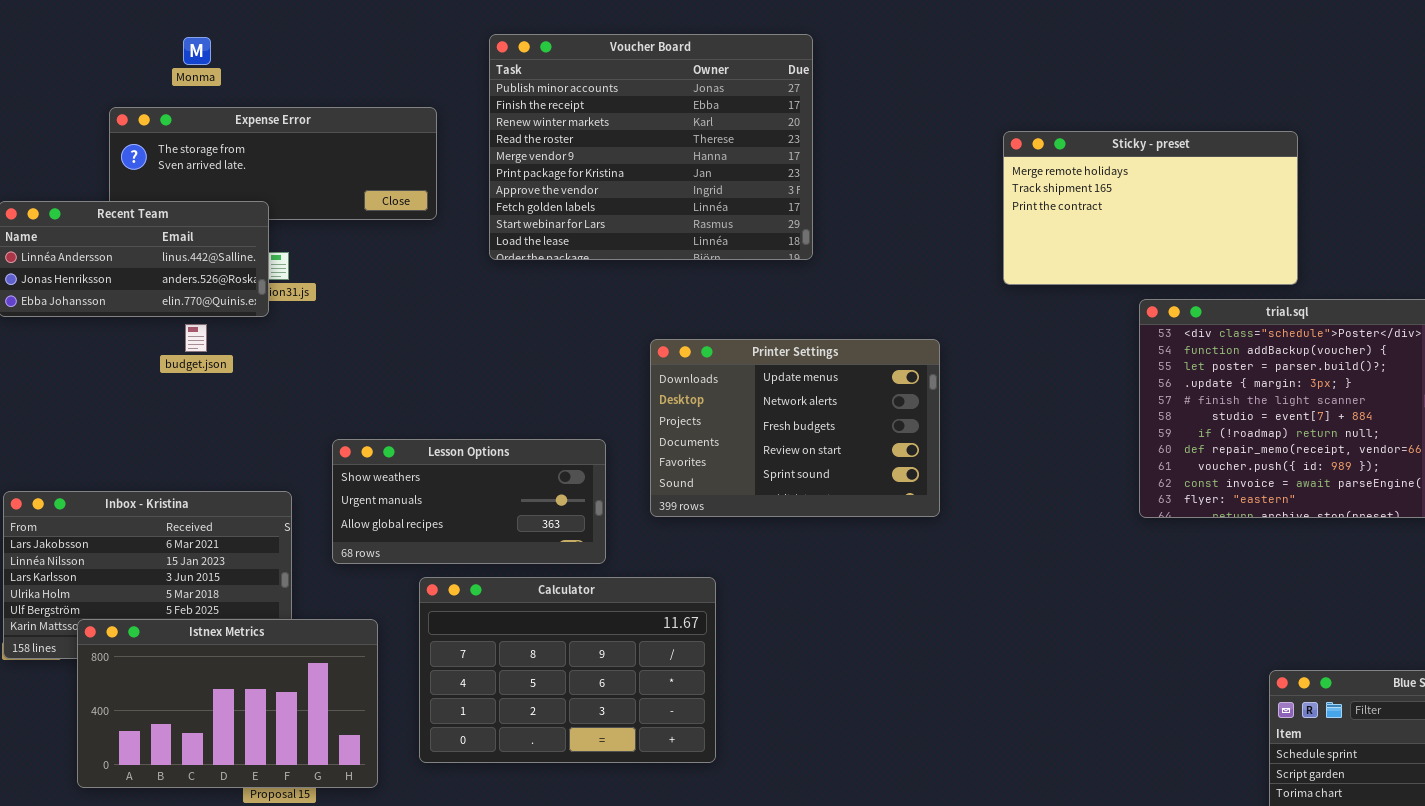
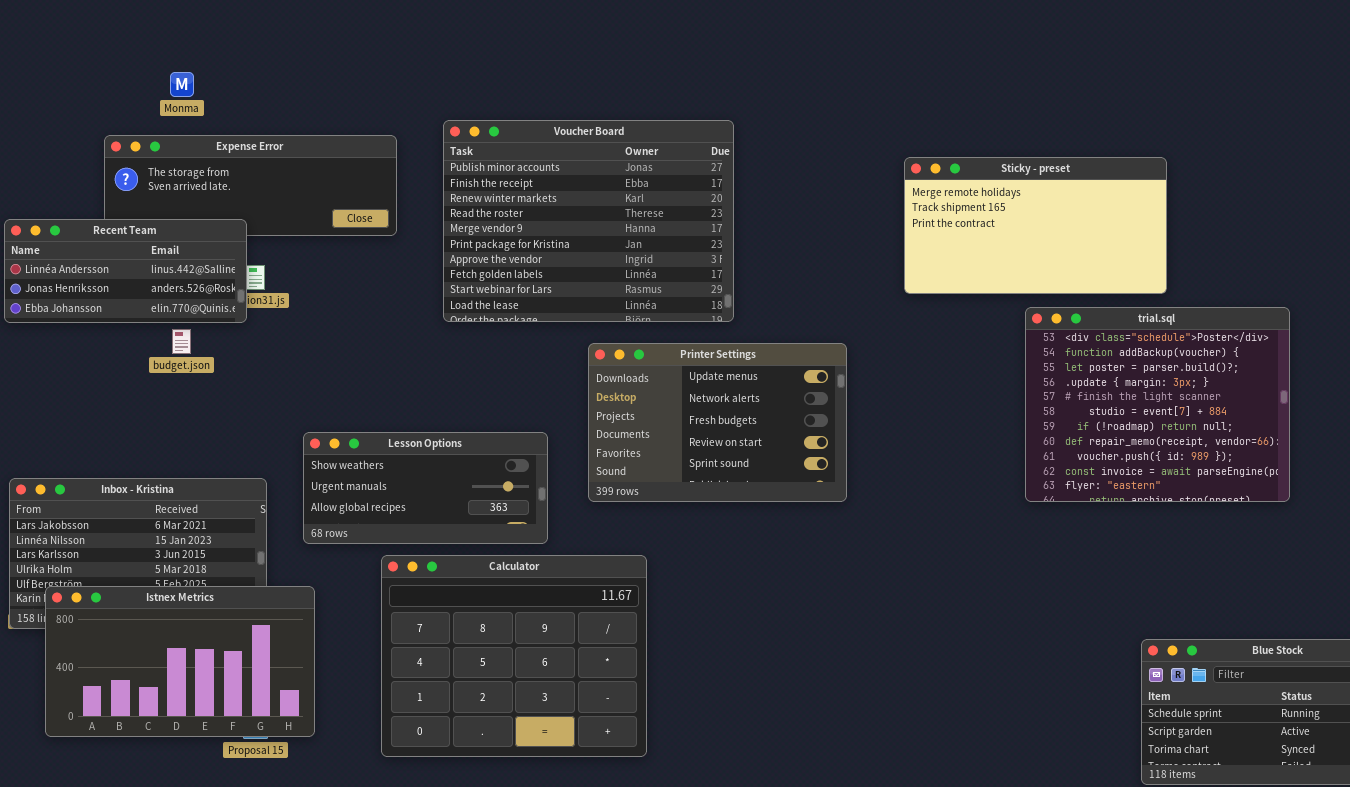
Voucher Board: [489,34,813,260] -> [443,120,734,322], moved
Calculator: [419,577,716,763] -> [381,555,647,757], resized
Istnex Metrics: [77,619,378,788] -> [45,586,315,737], moved

